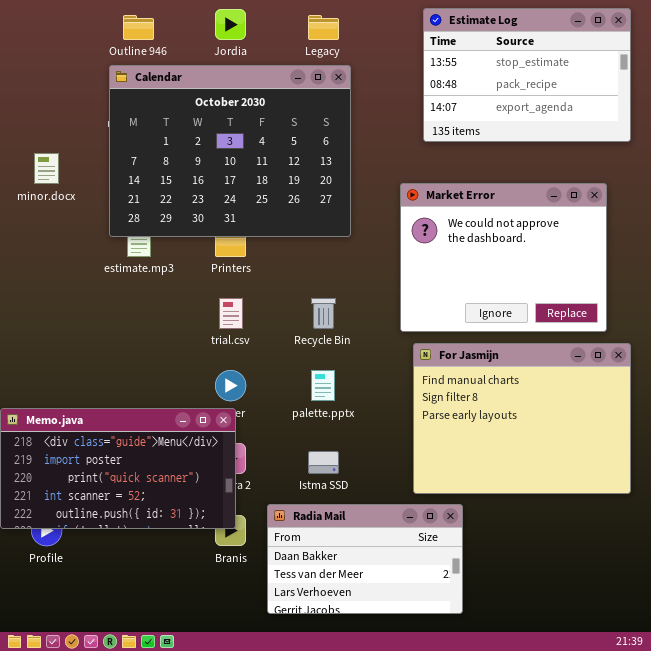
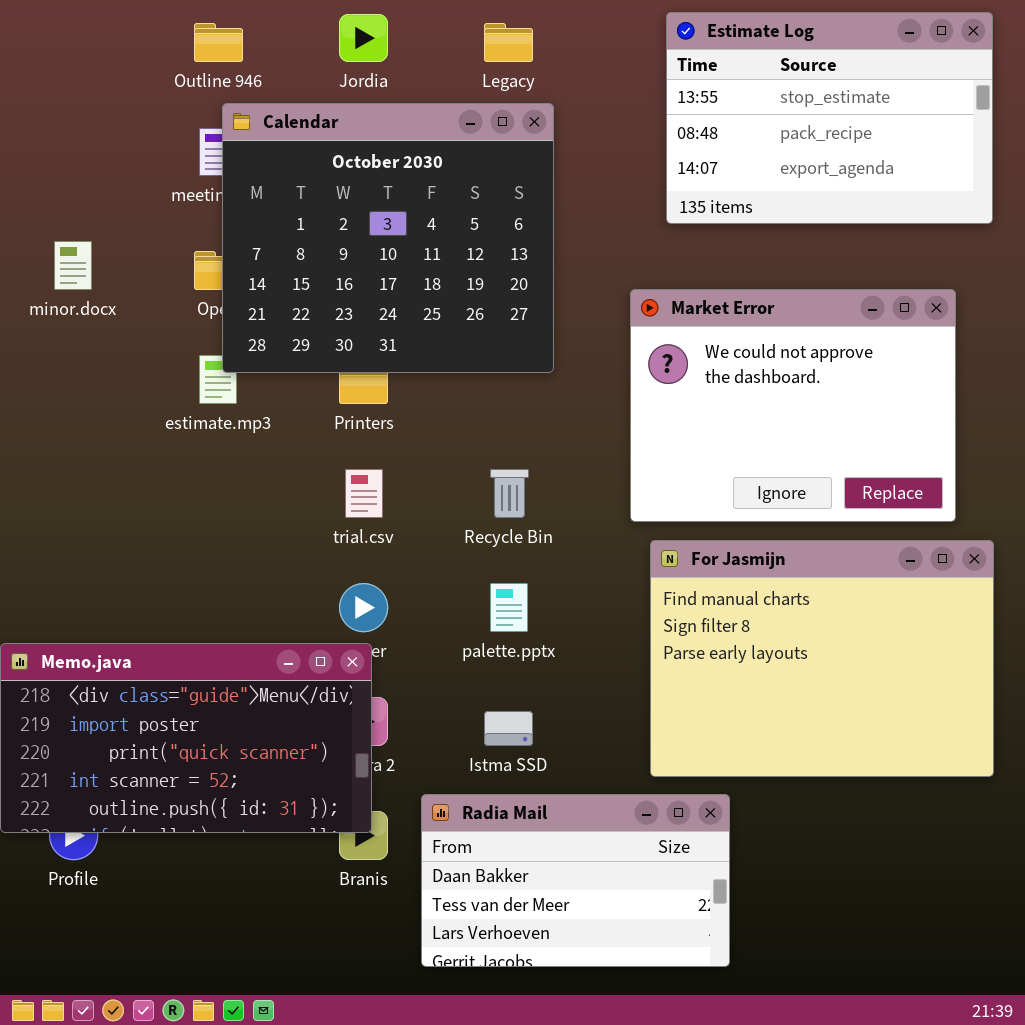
Calendar: [109,65,351,237] -> [222,103,554,373], resized

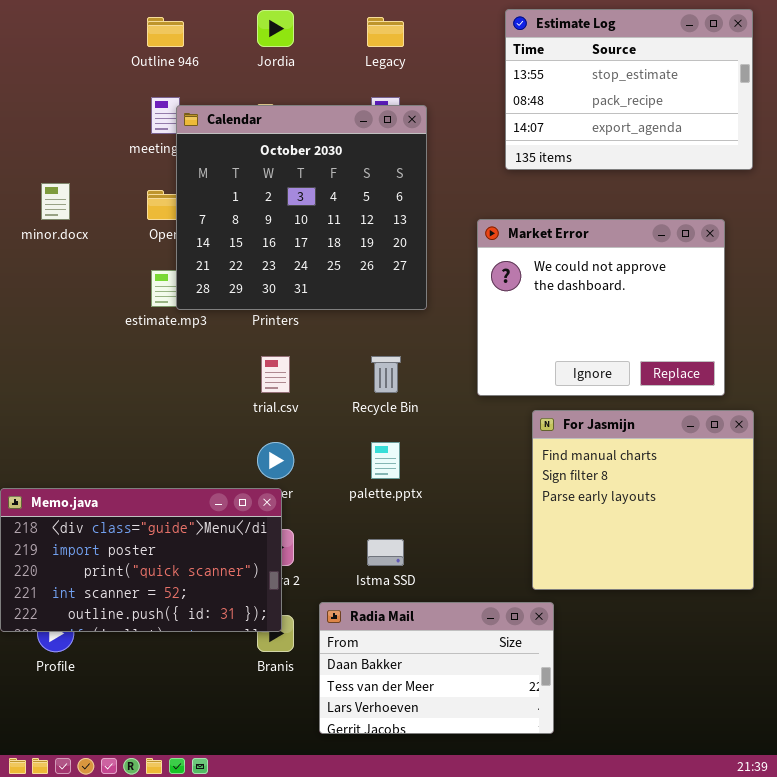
Calendar: [222,103,554,373] -> [176,105,427,310], moved
For Jasmijn: [650,540,994,777] -> [532,410,754,590], resized

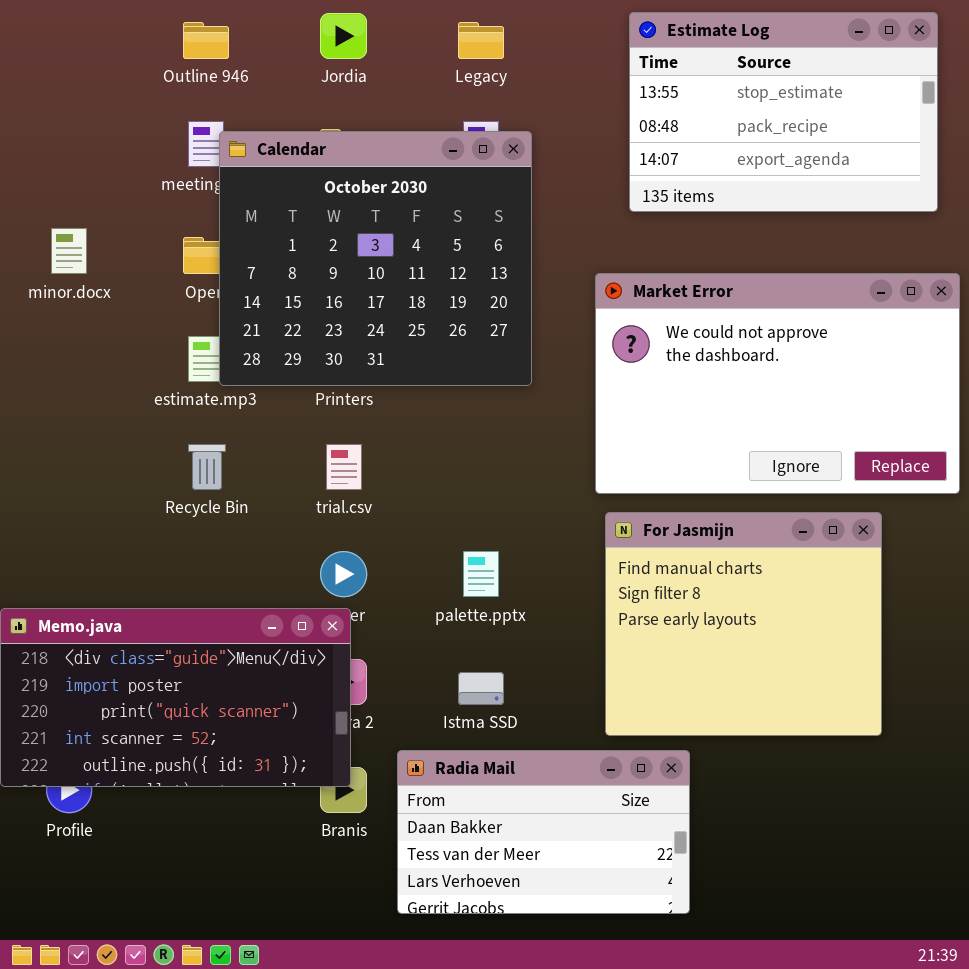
Market Error: [477,219,725,396] -> [595,273,960,494], resized
Recycle Bin: [371,356,401,393] -> [188,444,226,490], moved
For Jasmijn: [532,410,754,590] -> [605,512,882,736], moved

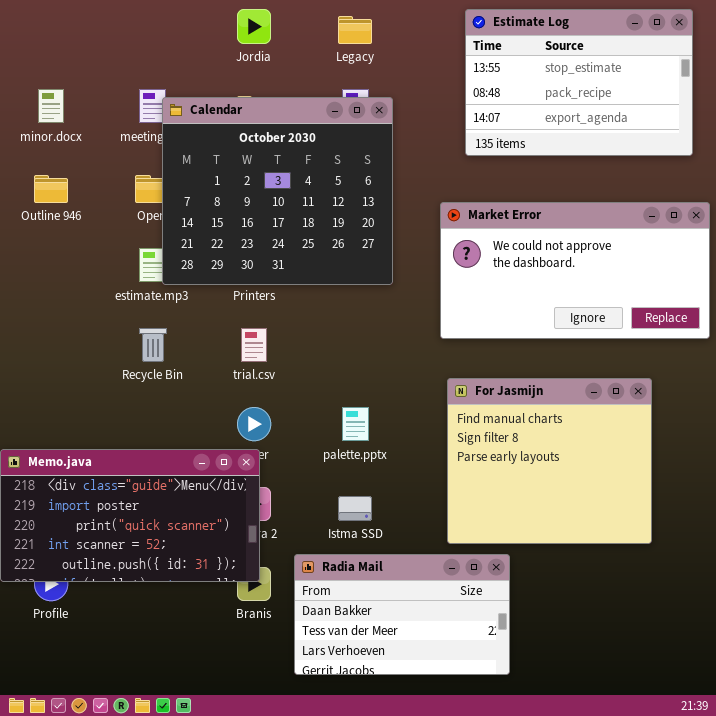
Outline 946: [183,22,229,59] -> [34,175,68,203], moved
minor.docx: [51,228,87,274] -> [38,89,64,123], moved
Market Error: [595,273,960,494] -> [440,202,710,339], resized

